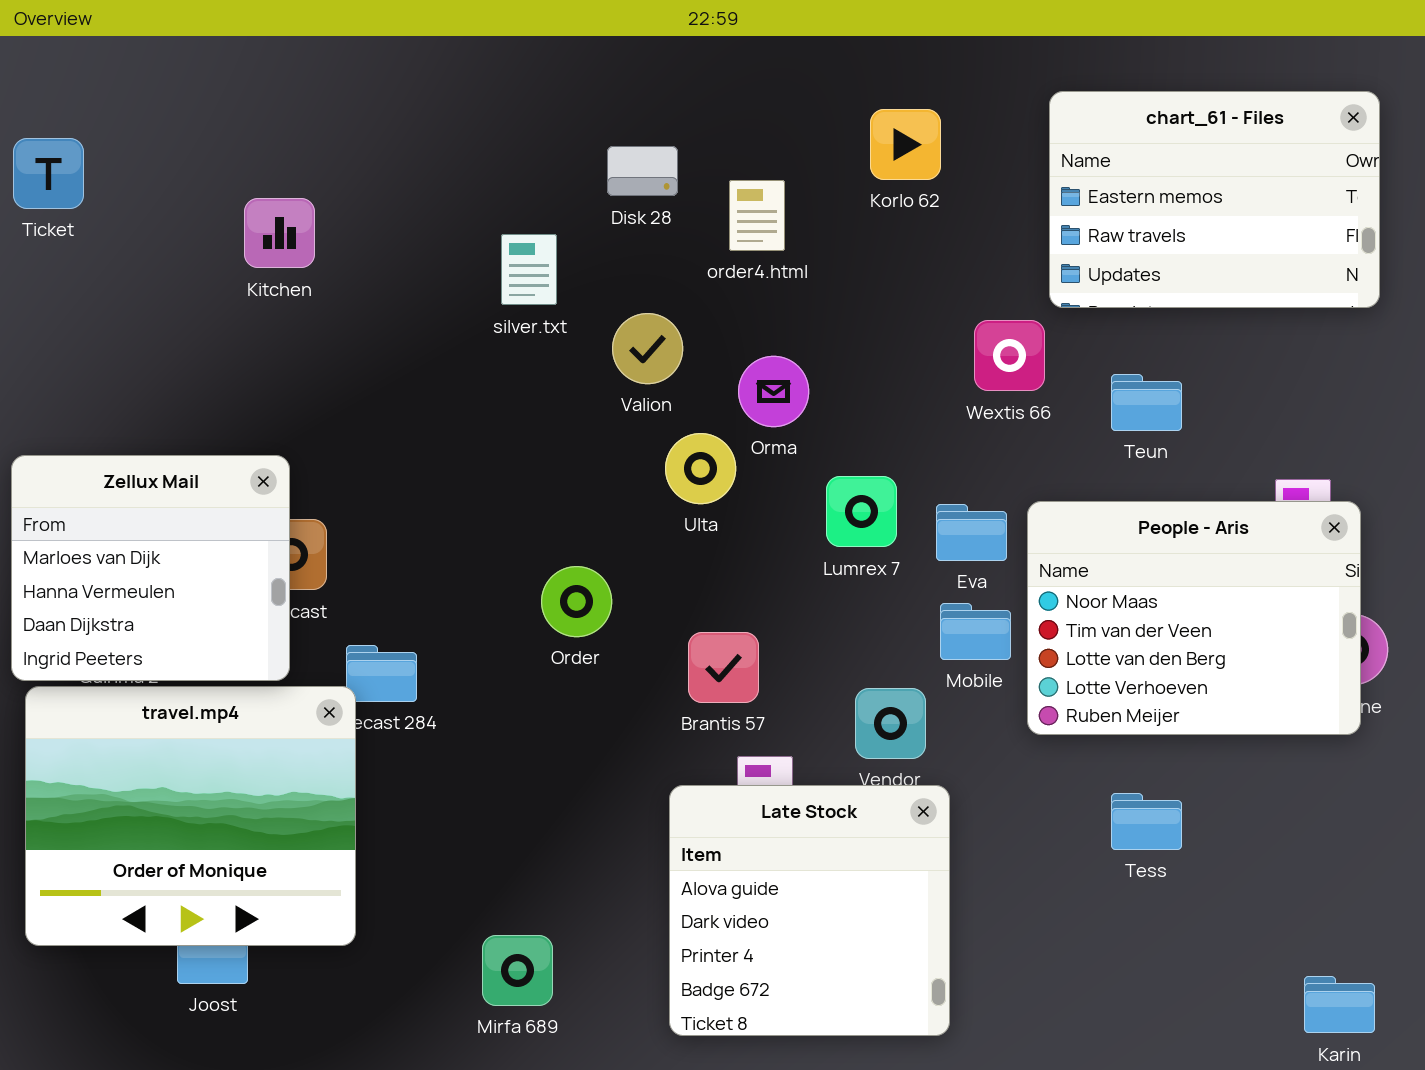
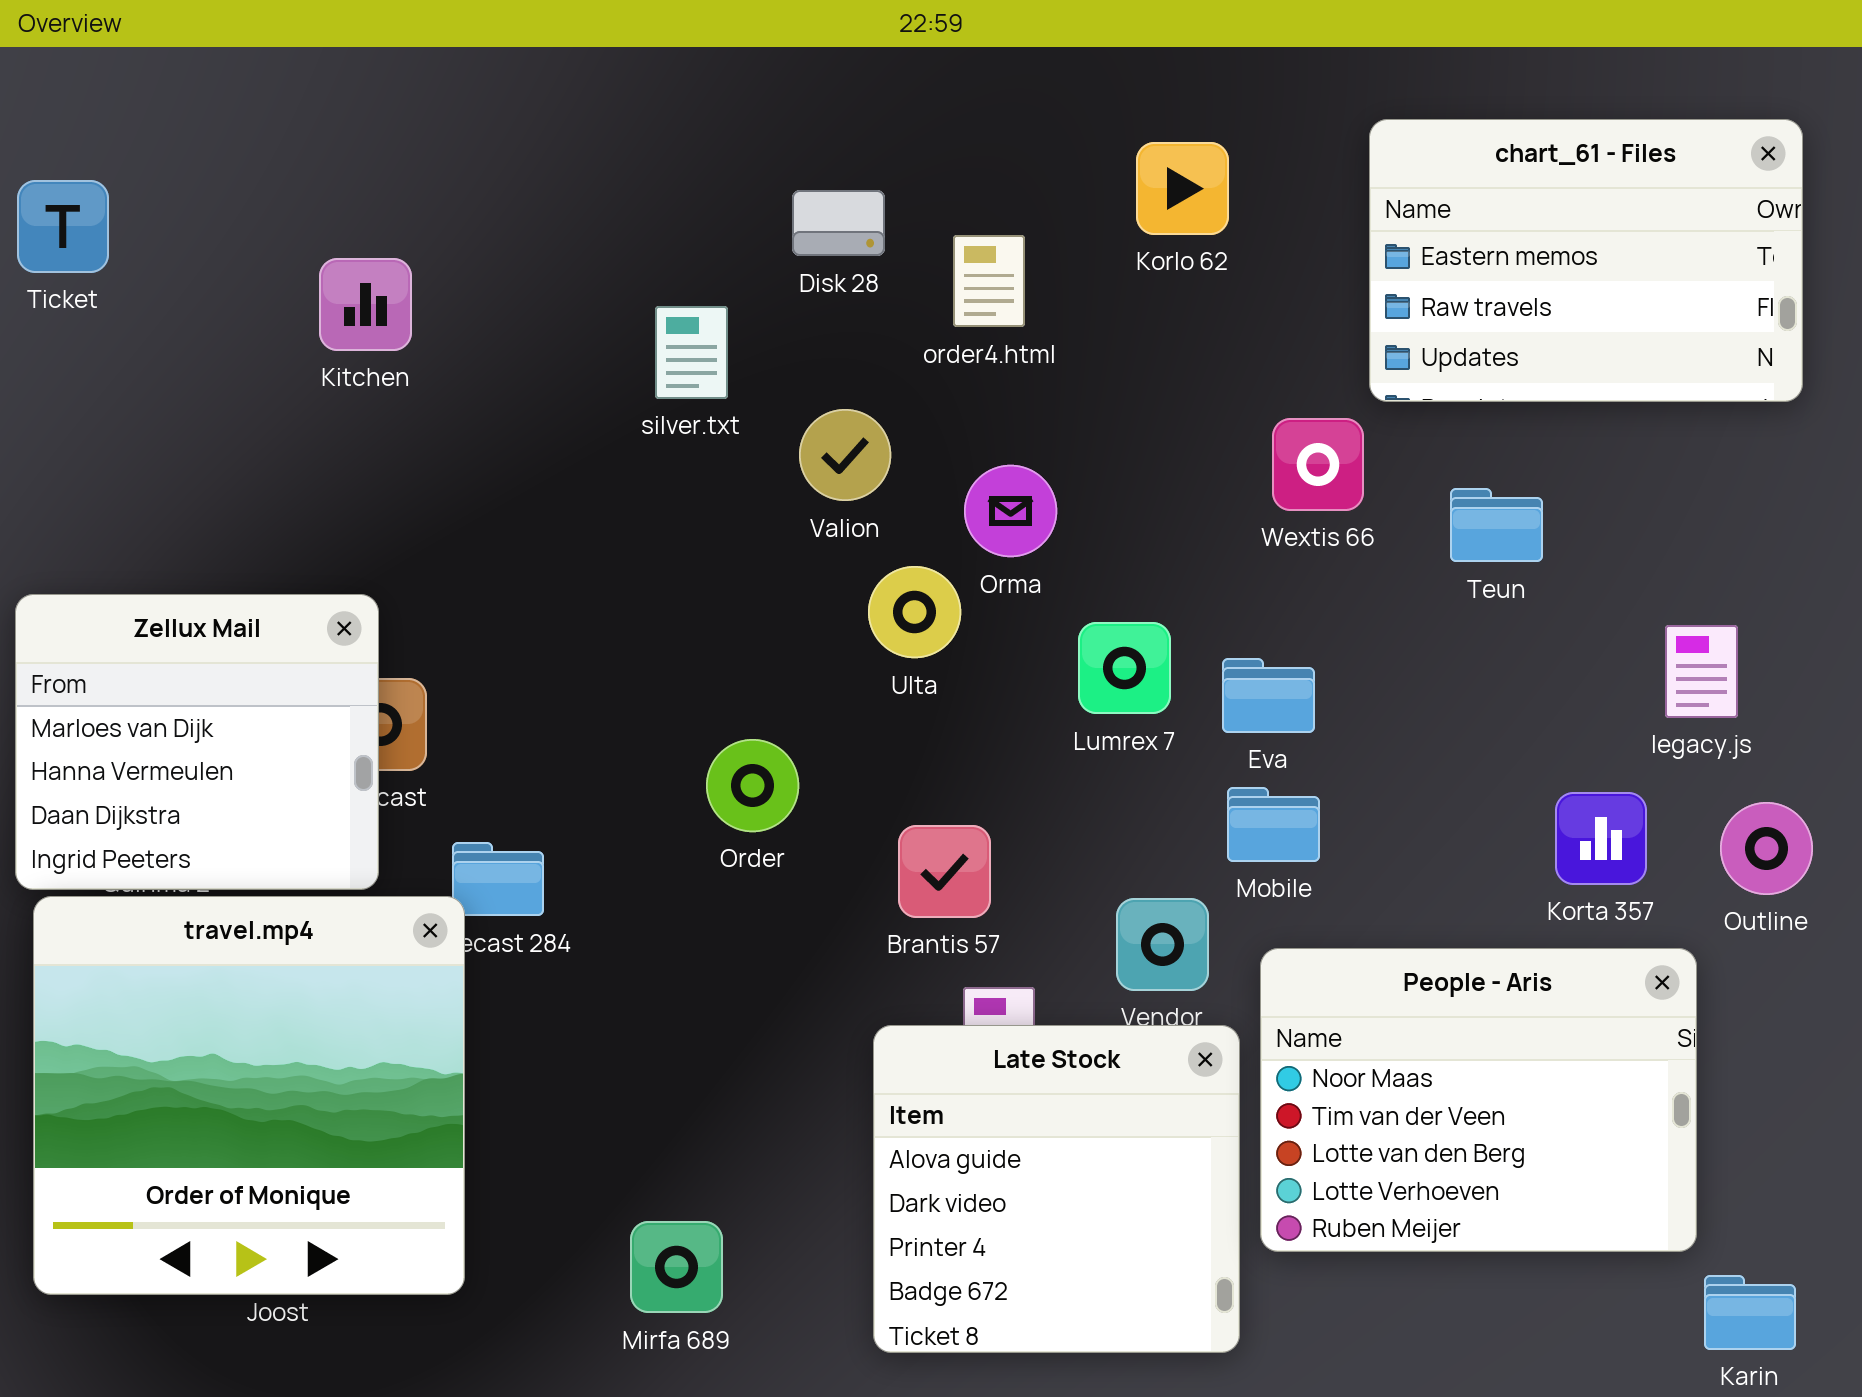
People - Aris: [1027,501,1361,735] -> [1260,948,1697,1252], moved
travel.mp4: [25,686,356,946] -> [33,896,465,1295], resized

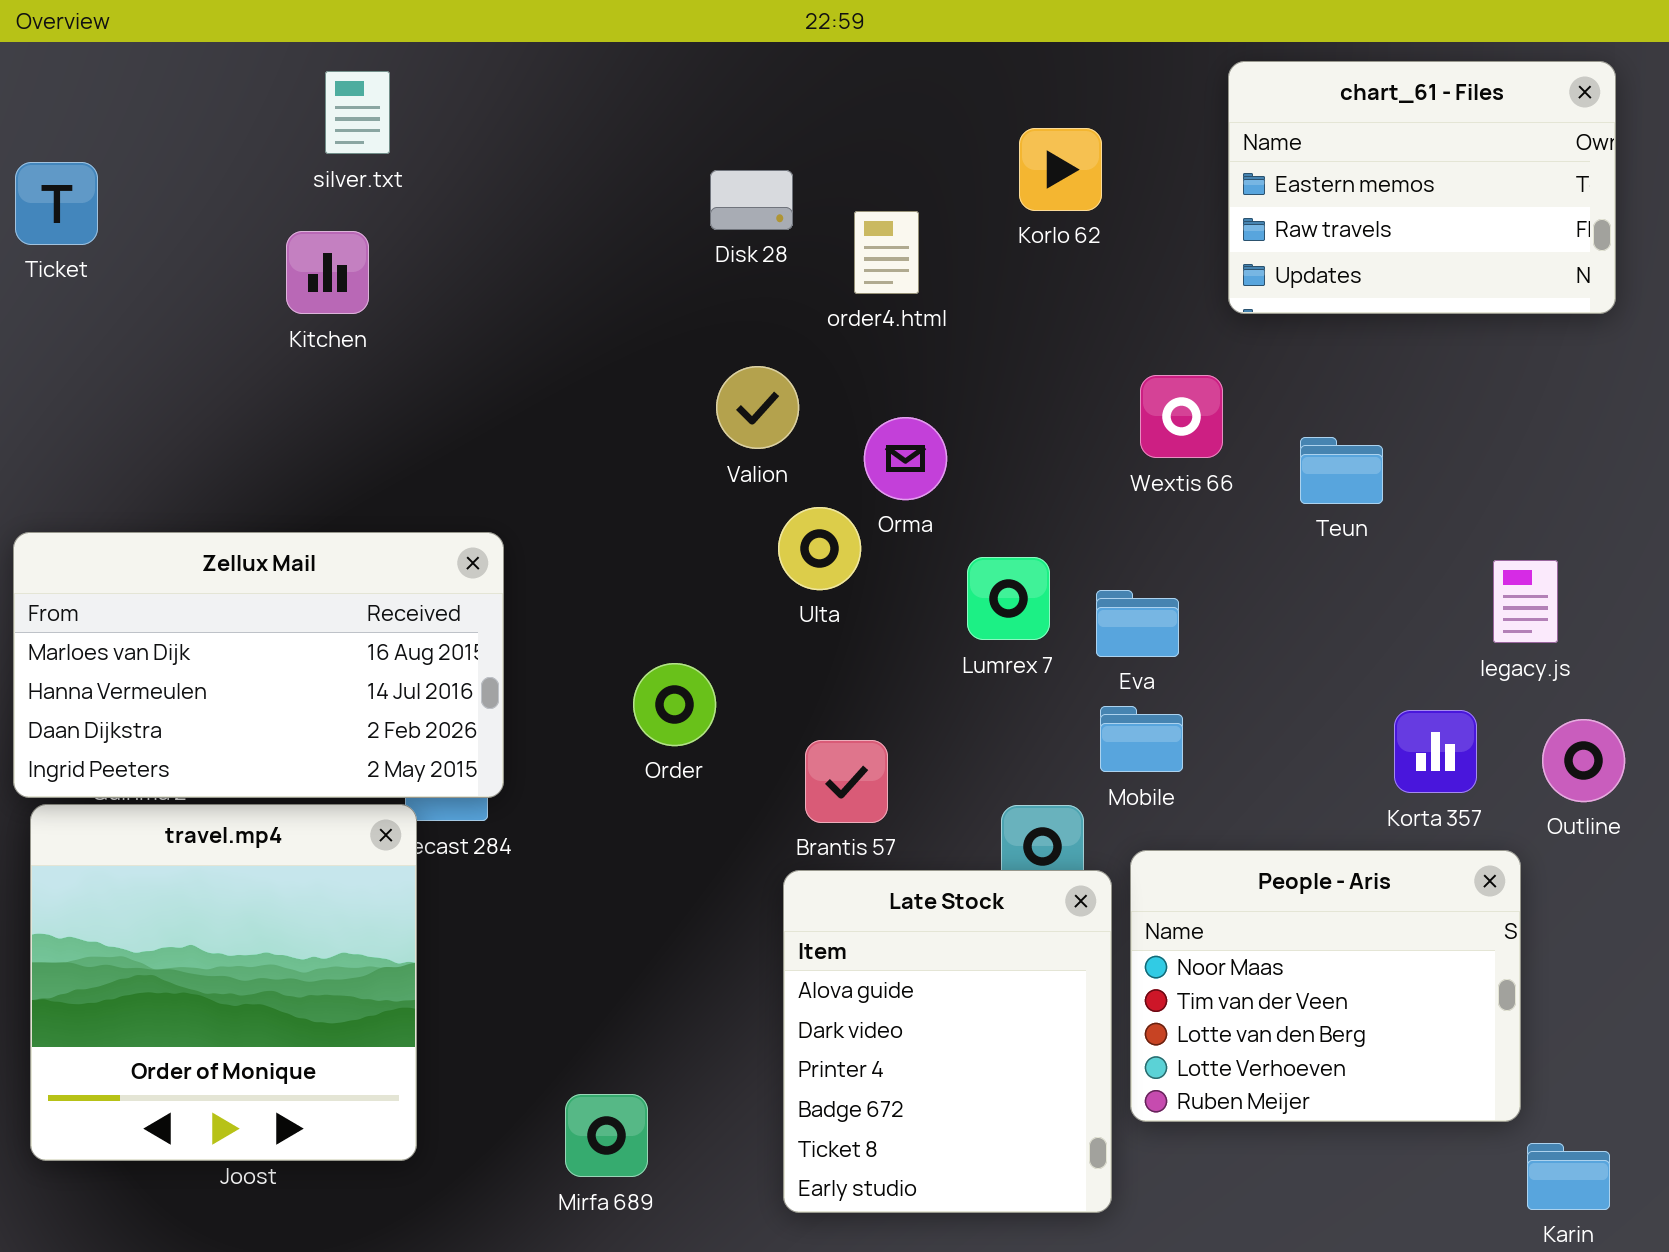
chart_61 - Files: [1369,119,1803,402] -> [1228,61,1616,314], moved
silver.txt: [655,306,728,399] -> [325,71,390,154], moved
Zellux Mail: [15,594,379,890] -> [13,532,504,798], resized
Late Stock: [873,1025,1240,1353] -> [783,870,1112,1213], resized

